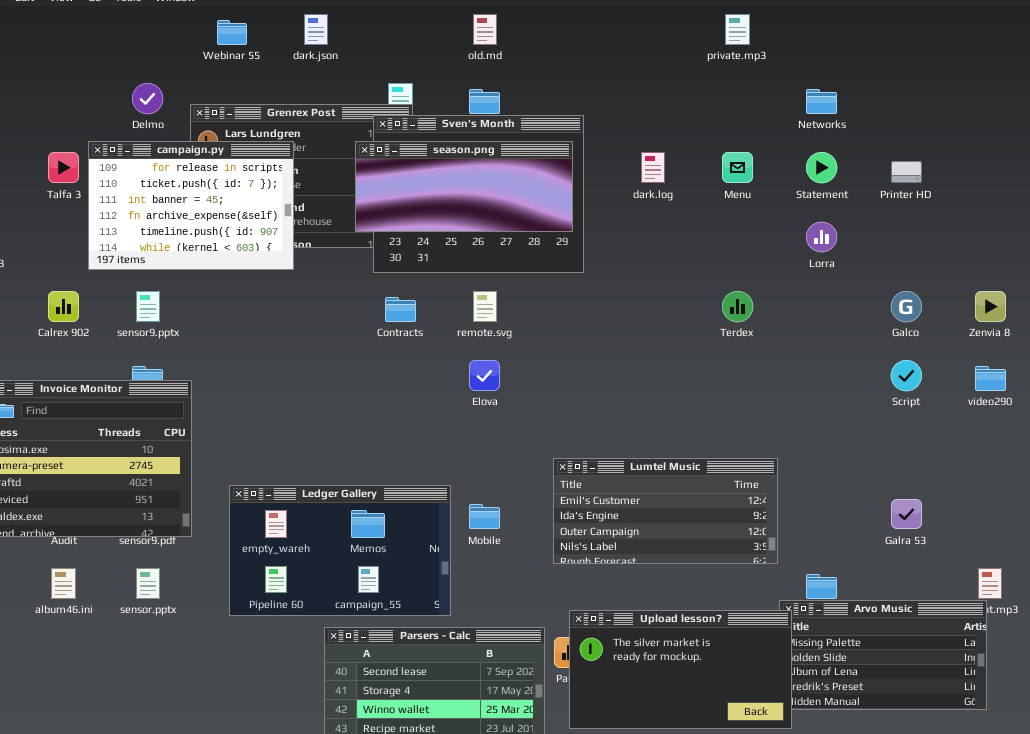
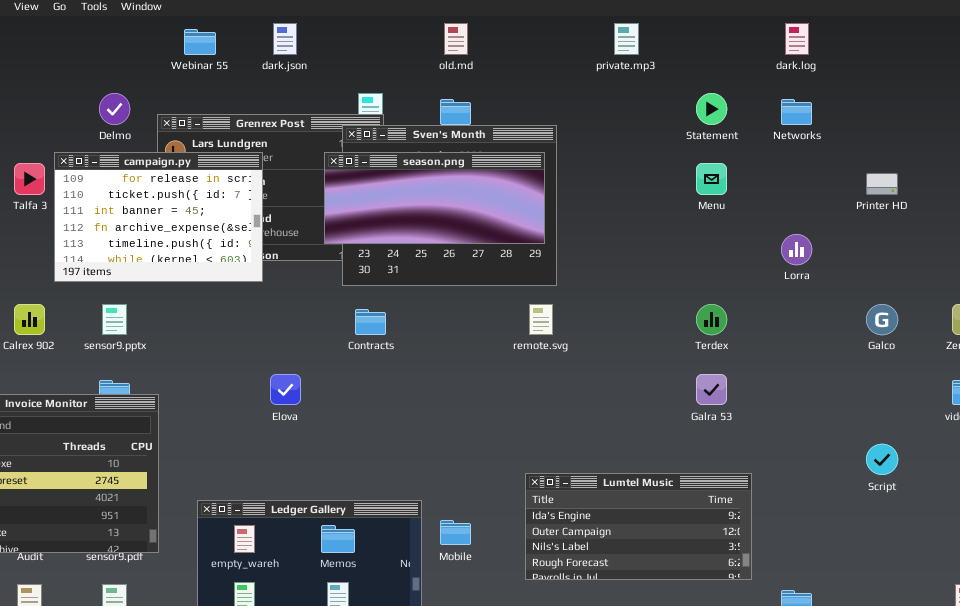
private.mp3: [725,14,750,45] -> [614,23,639,55], moved
dark.log: [641,152,665,183] -> [785,23,809,55], moved
Statement: [806,152,837,183] -> [696,93,727,125], moved
remote.svg: [473,291,497,322] -> [529,304,553,335], moved
Elova: [469,360,500,391] -> [270,374,301,405], moved
Script: [891,360,922,391] -> [866,444,898,475], moved
Lumtel Music: [553,458,778,564] -> [525,473,752,580], scrolled down 1 row
Galra 53: [891,499,922,529] -> [696,374,727,405], moved

